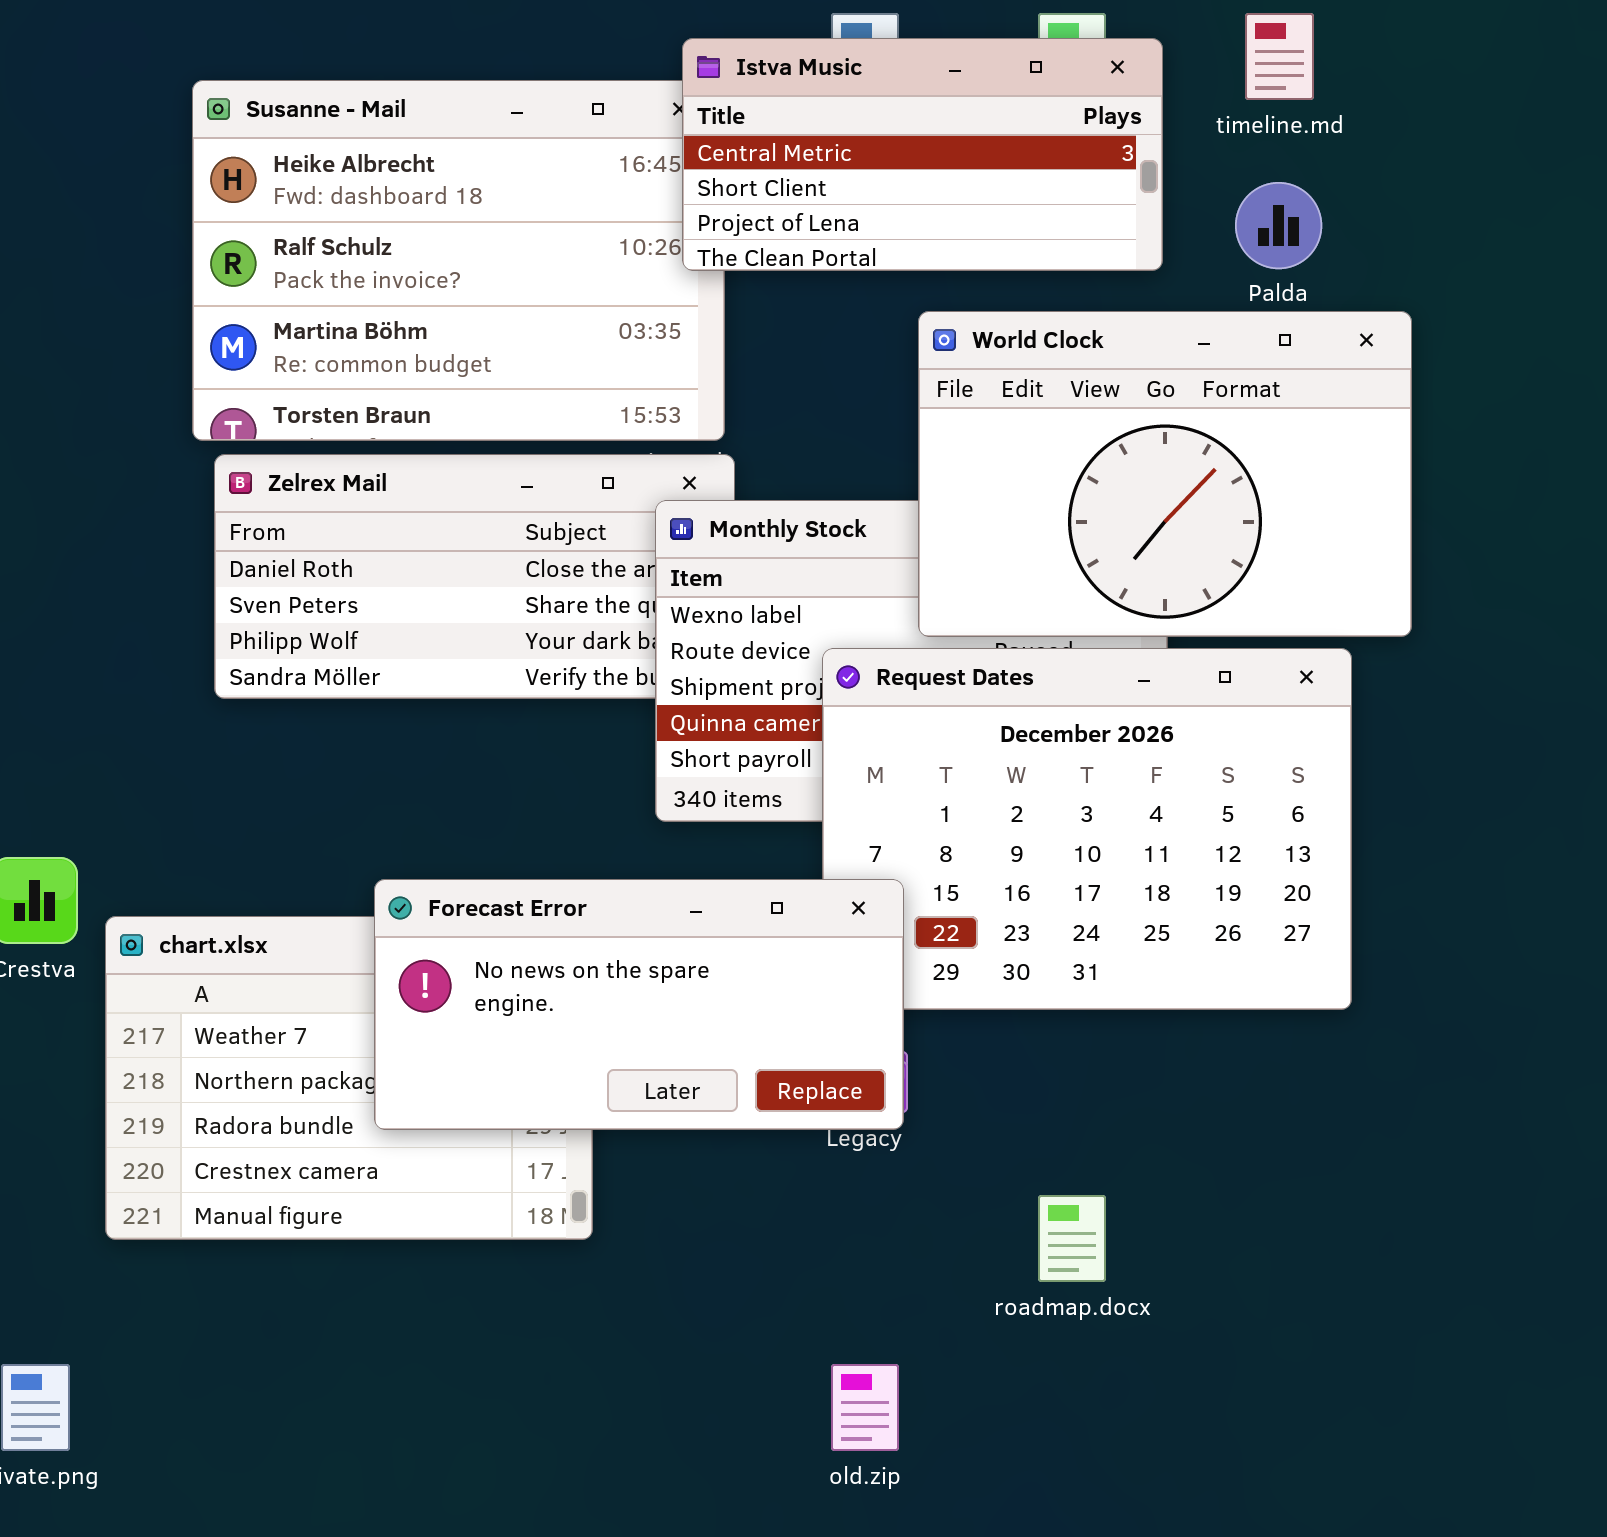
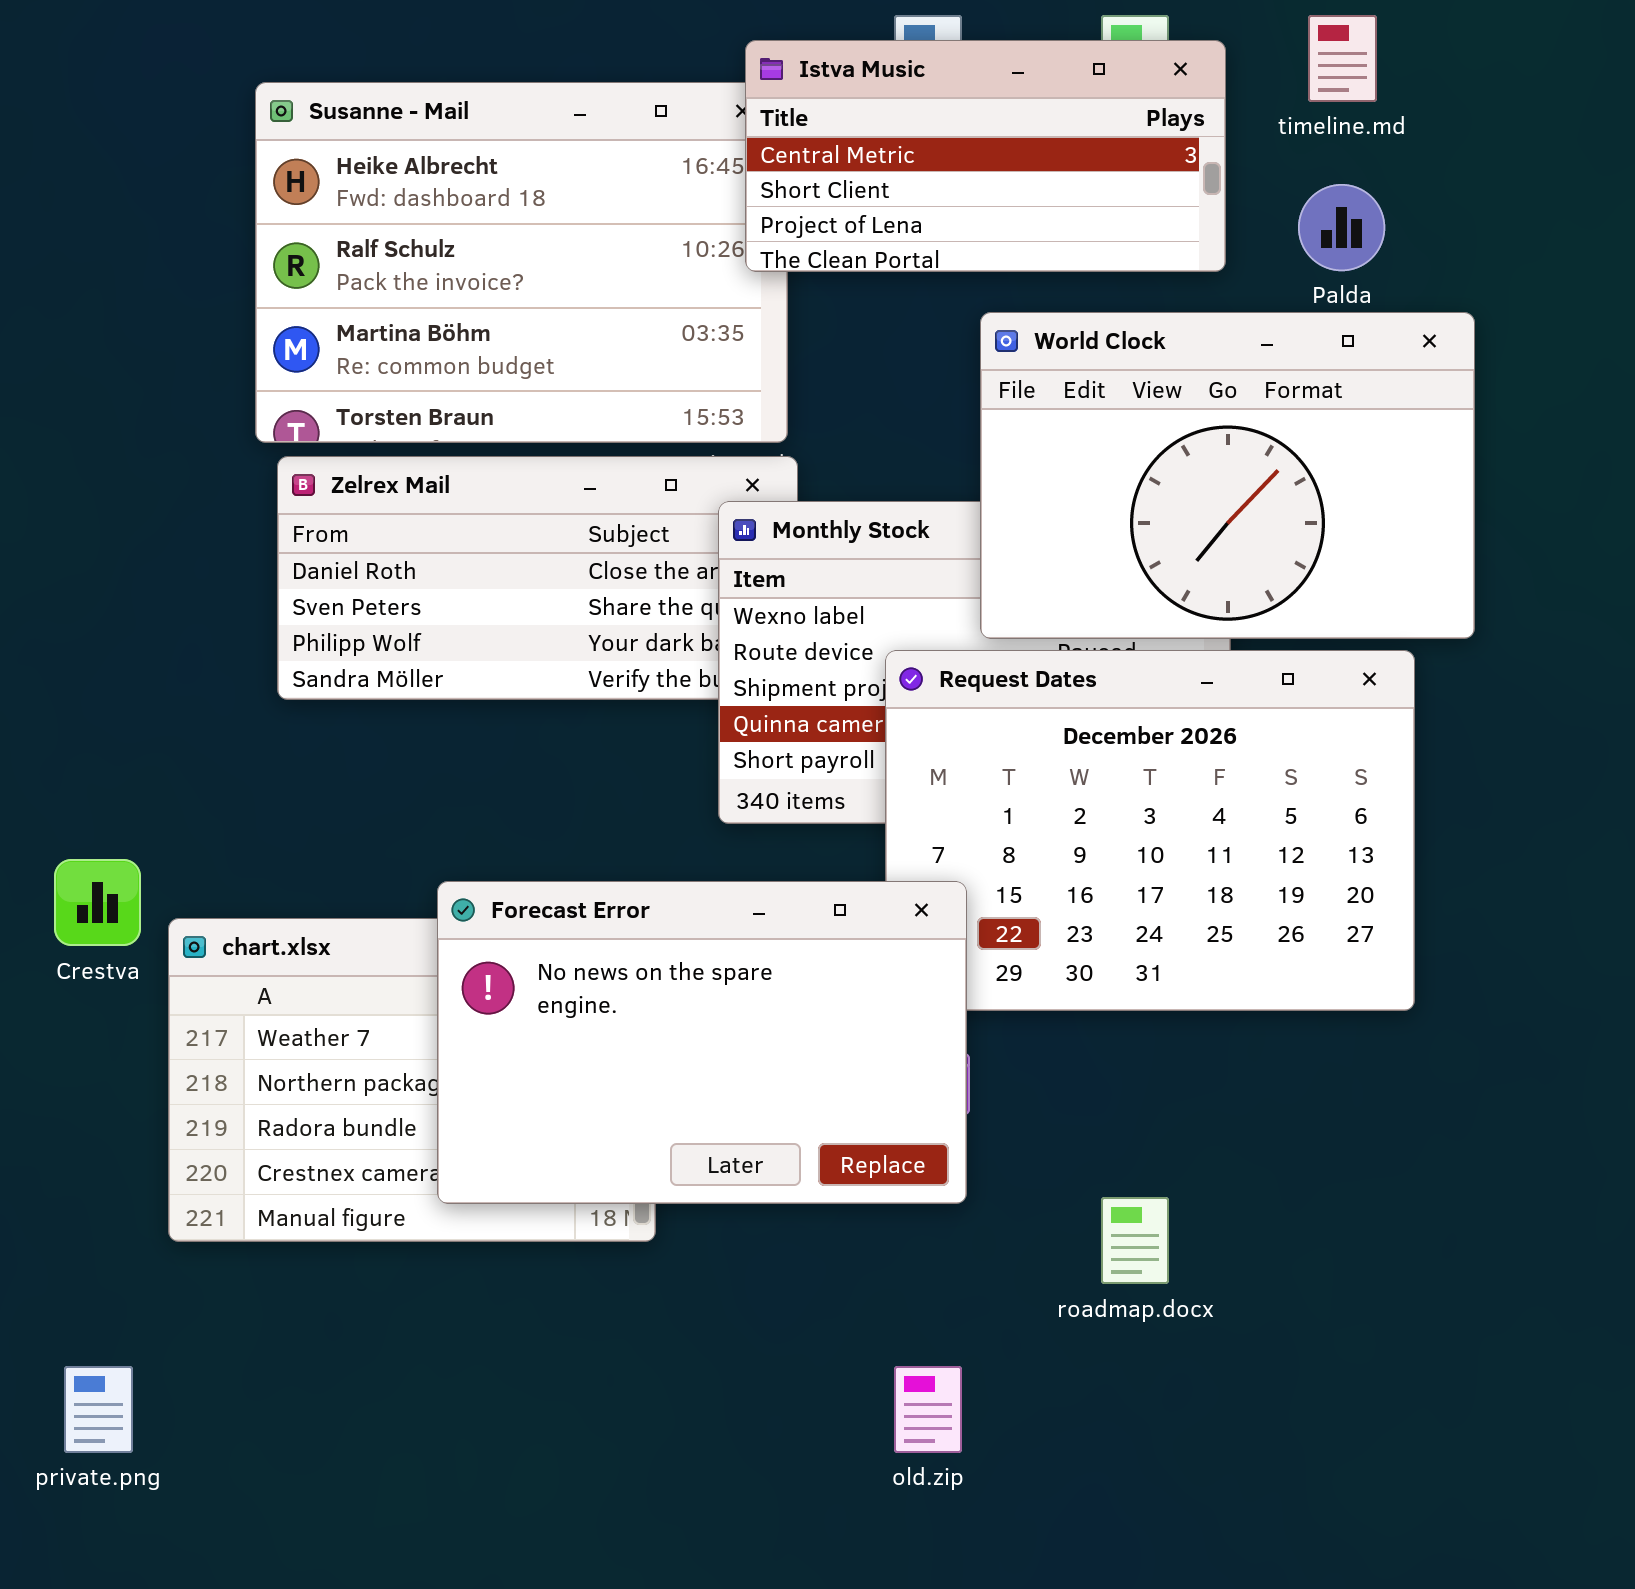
Forecast Error: [374,879,904,1130] -> [437,881,967,1204], resized

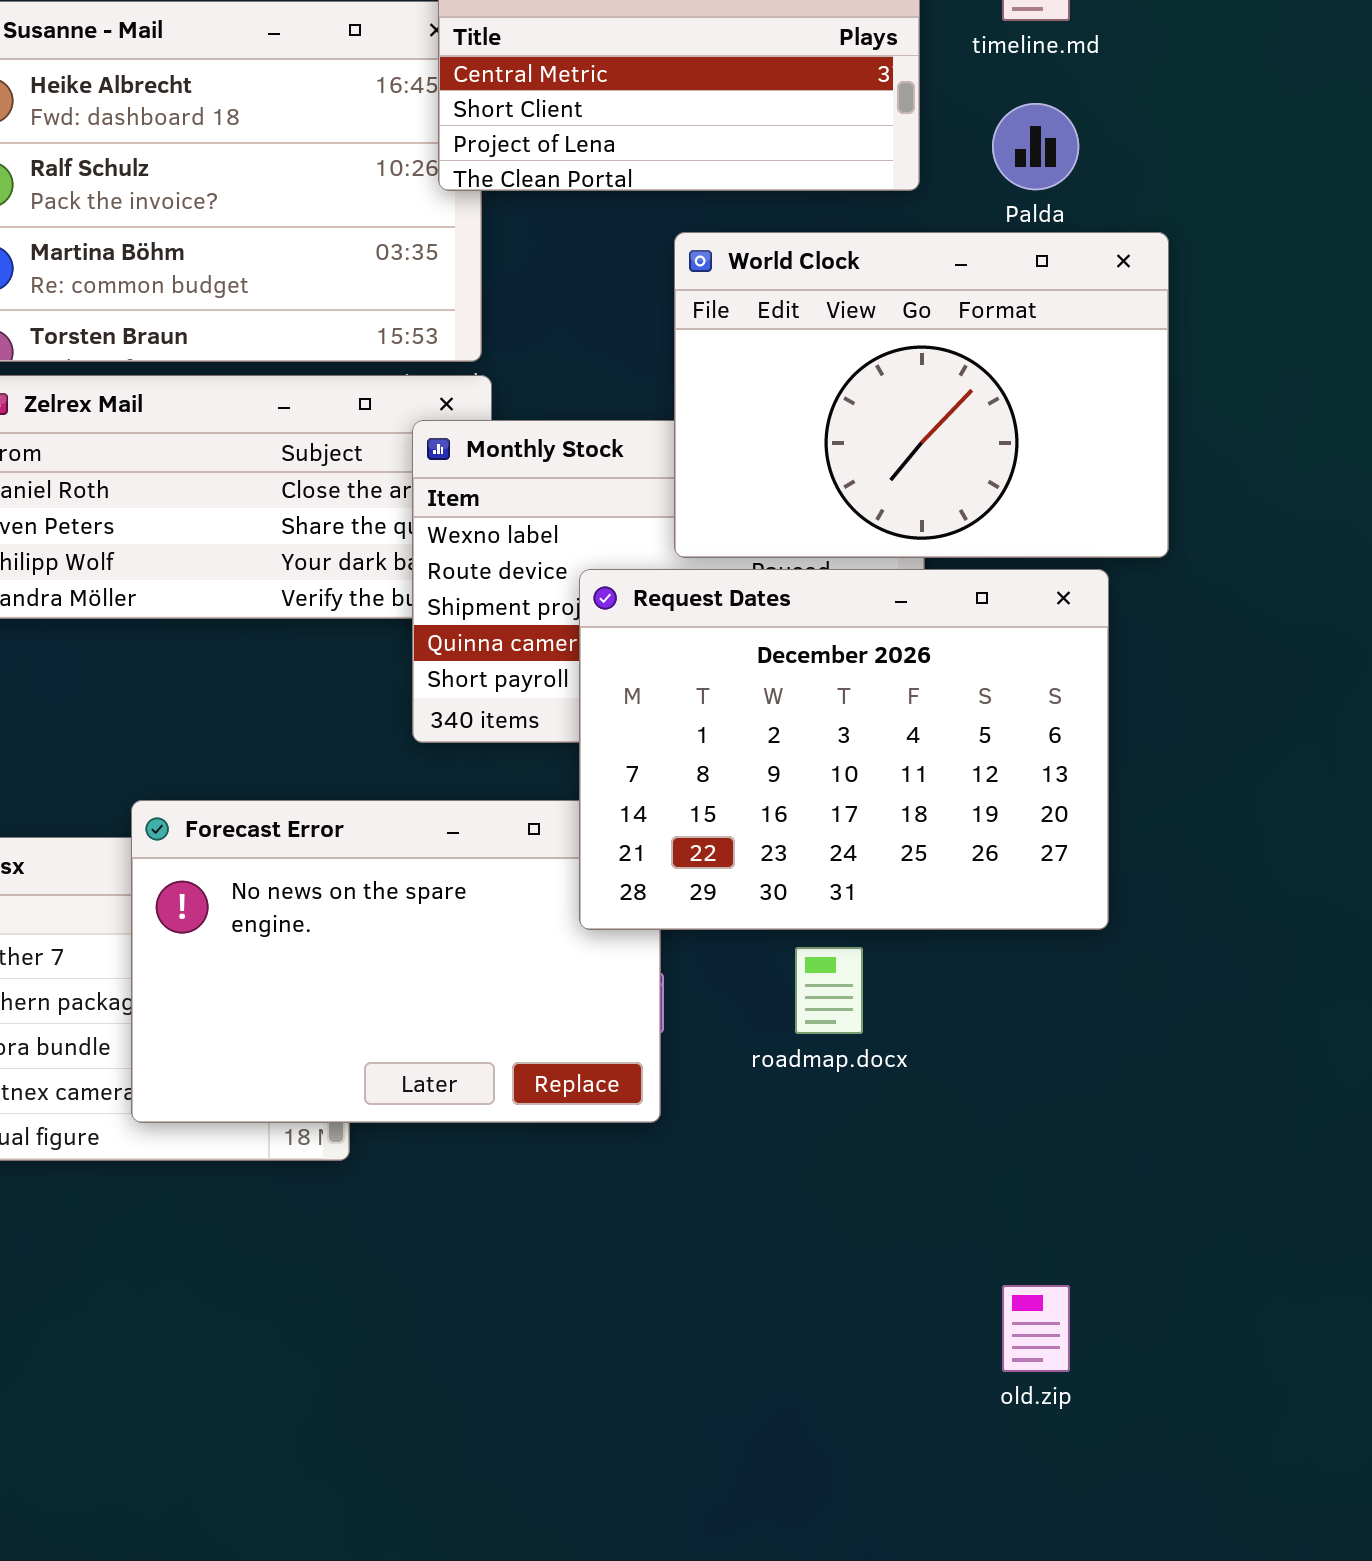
Request Dates: [885,650,1415,1011] -> [579,569,1109,930], raised
roadmap.docx: [1101,1197,1169,1284] -> [795,947,863,1034], moved
old.zip: [894,1366,962,1453] -> [1002,1285,1070,1372], moved

